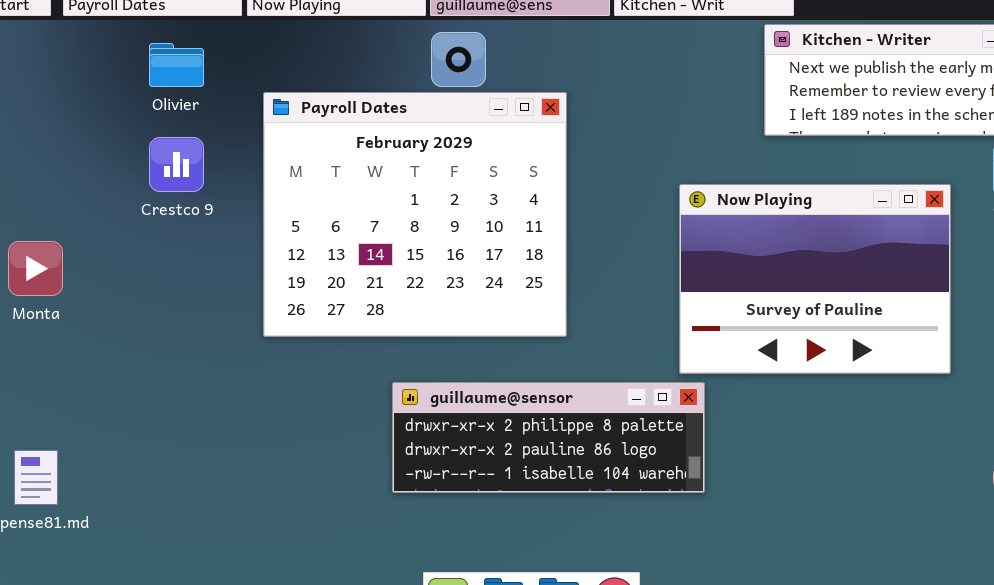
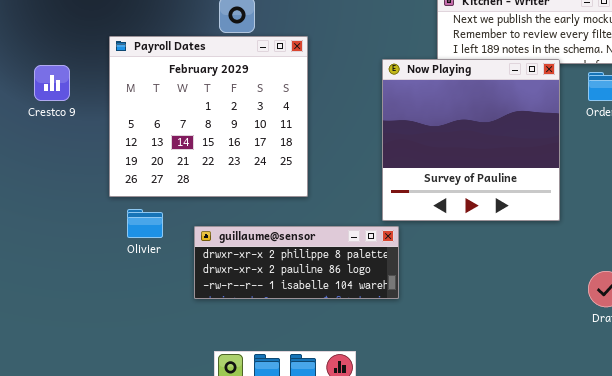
Olivier: [149,43,204,87] -> [127,209,163,238], moved
Now Playing: [679,184,951,374] -> [382,59,560,221], resized

